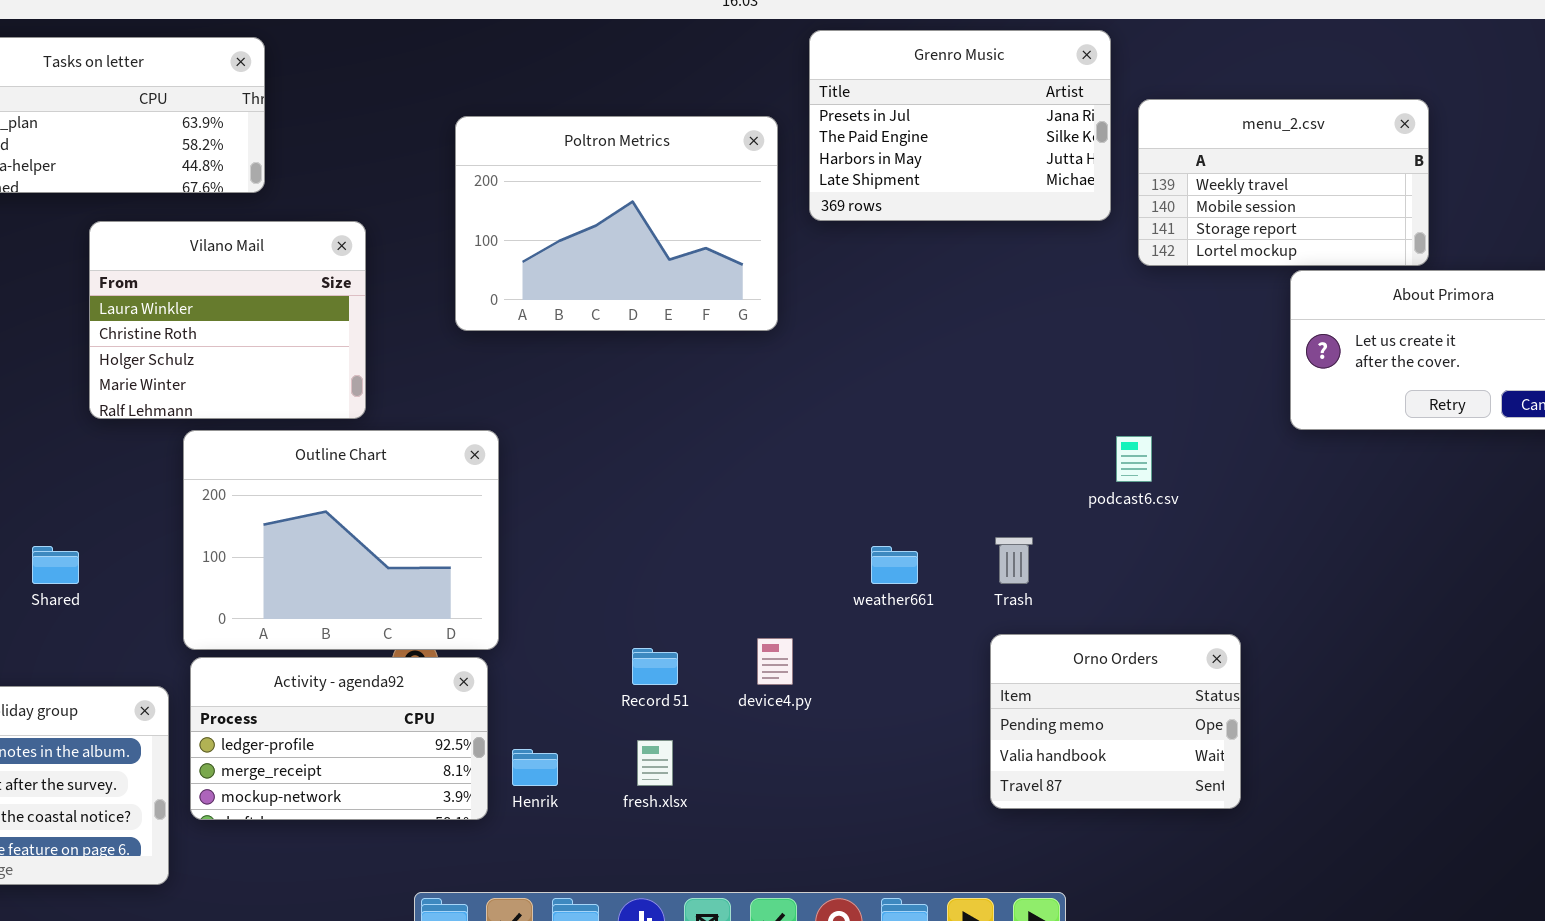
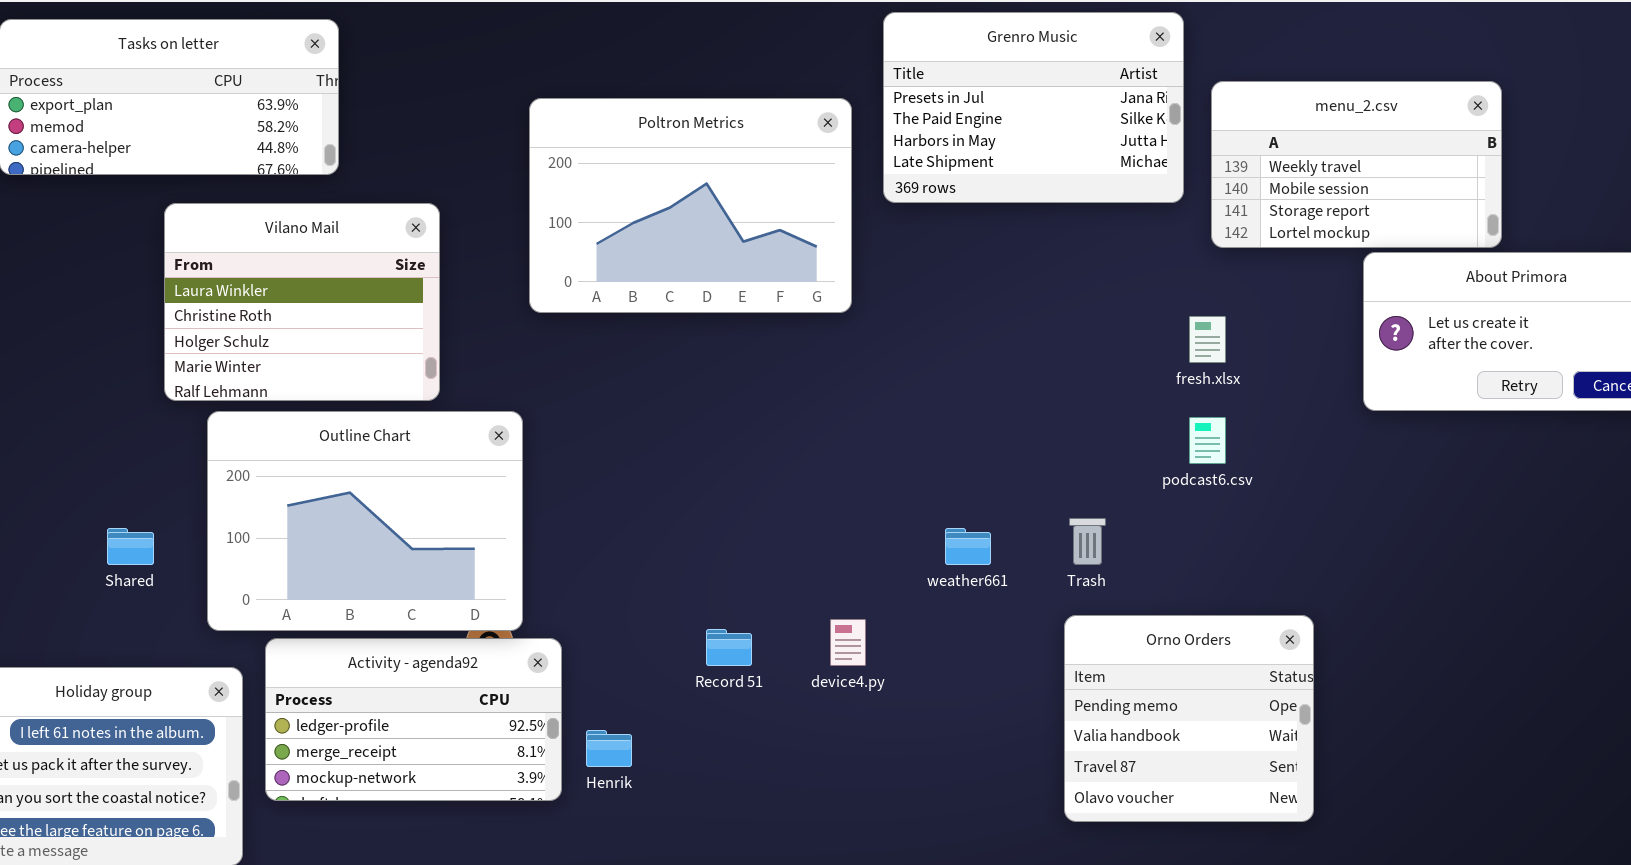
Outline Chart: [183,430,499,650] -> [207,411,523,631], moved
Orno Orders: [990,634,1241,809] -> [1064,615,1314,822], resized
fresh.xlsx: [637,740,673,786] -> [1189,316,1226,363], moved

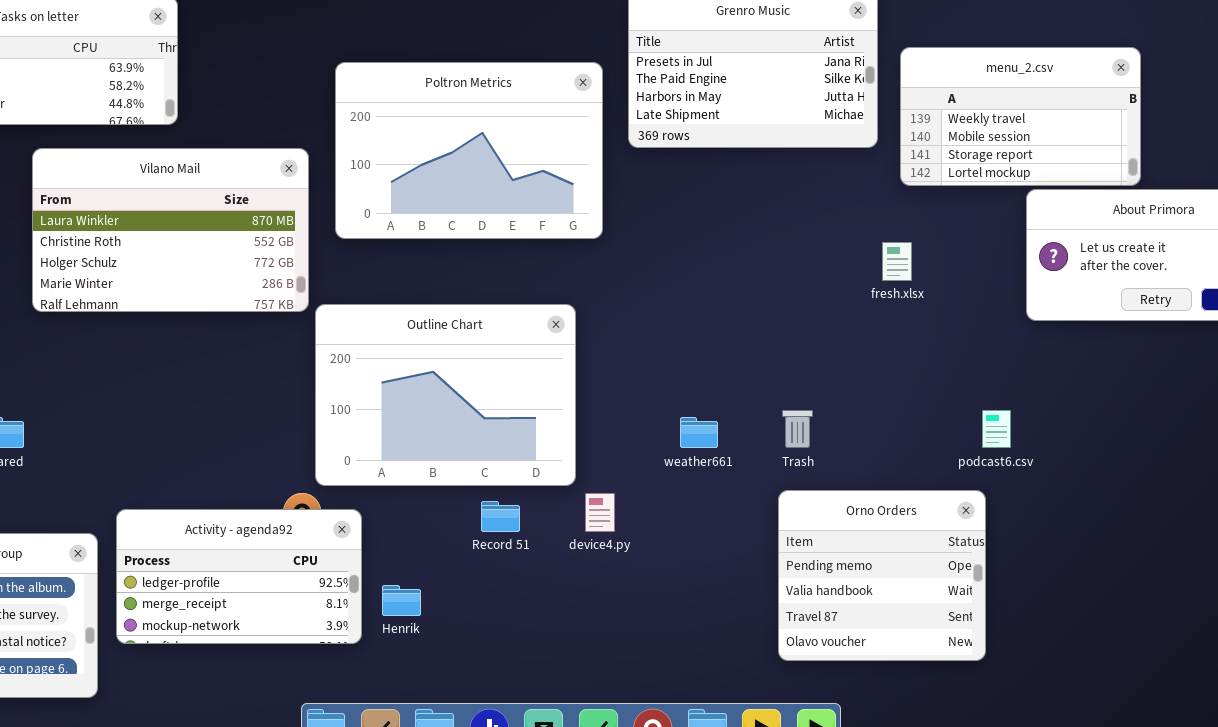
Vilano Mail: [164,203,440,401] -> [32,148,309,312], resized
Outline Chart: [207,411,523,631] -> [315,304,576,486], moved
podcast6.csv: [1189,417,1226,464] -> [982,410,1011,448], moved

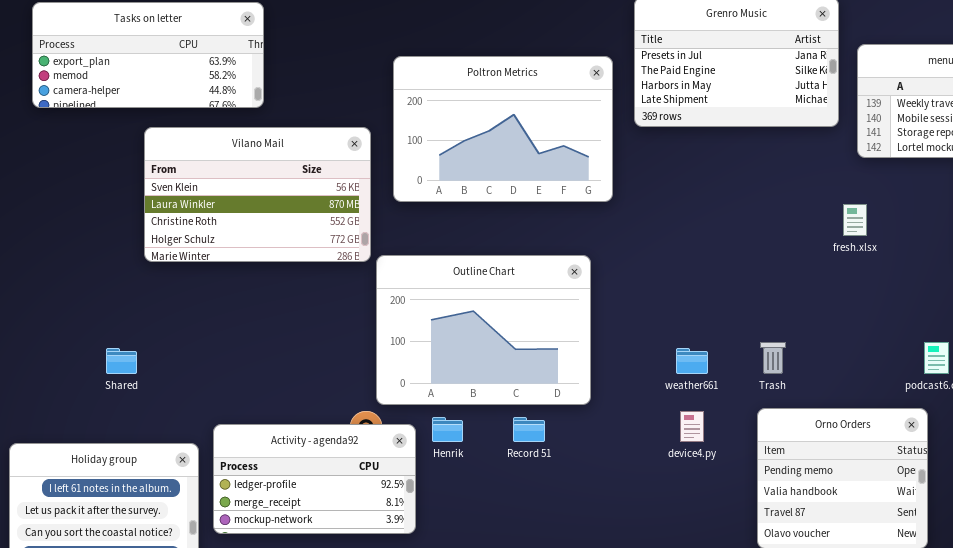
Vilano Mail: [32,148,309,312] -> [144,127,371,262], scrolled up 1 row
device4.py: [585,493,615,532] -> [680,411,704,442], moved
Henrik: [382,585,421,616] -> [432,417,463,442], moved

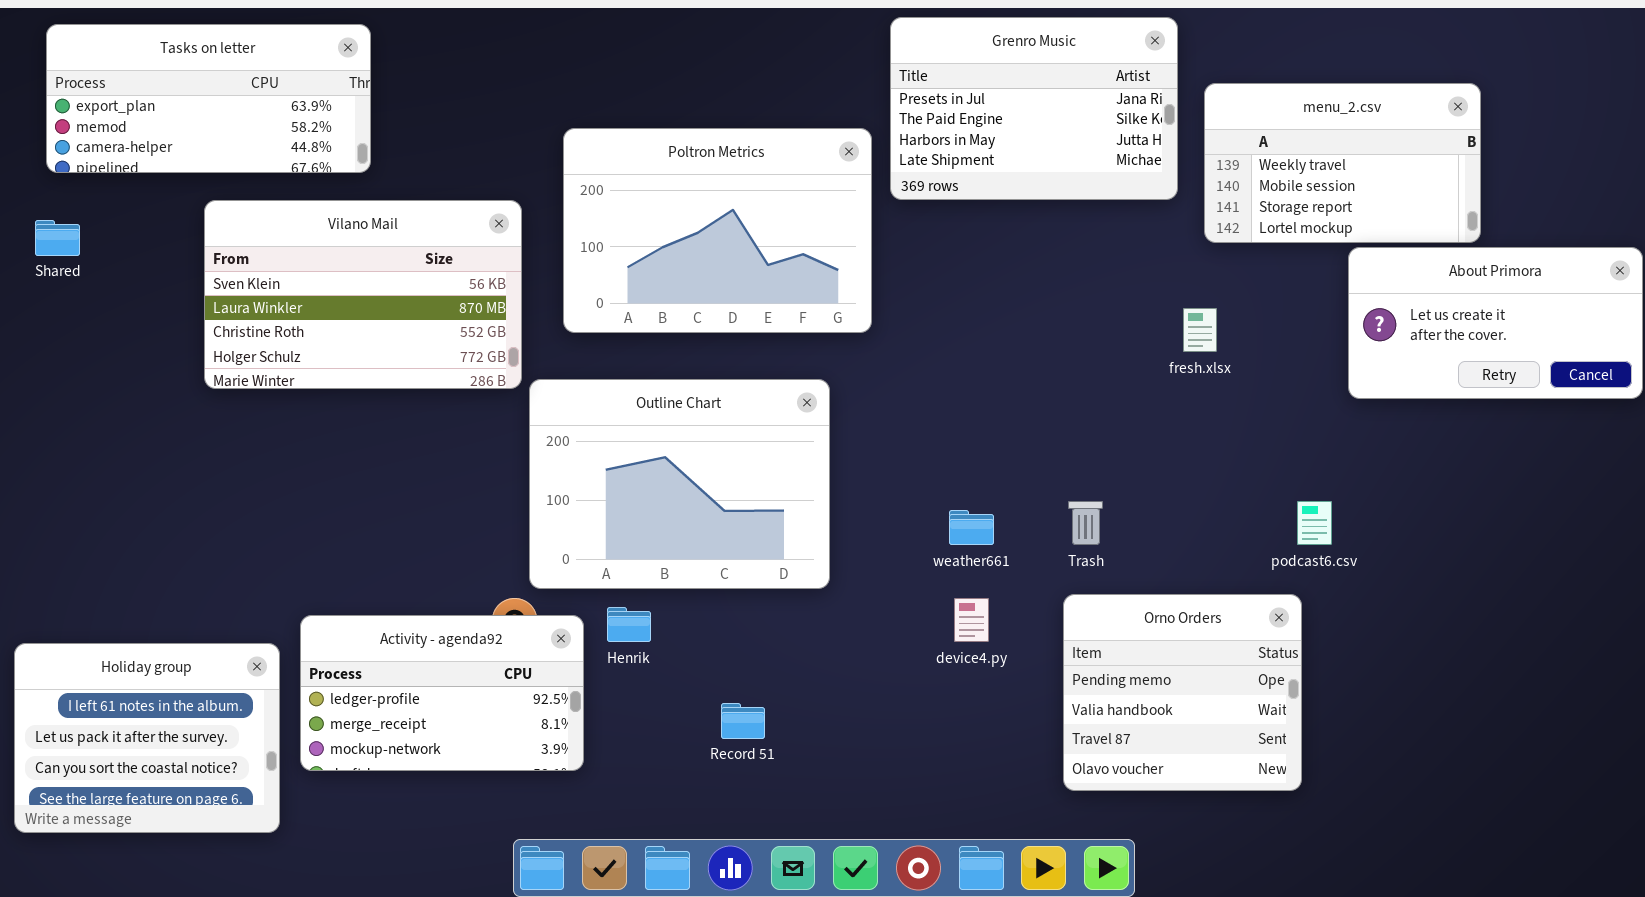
Poltron Metrics: [393,56,613,202] -> [563,128,872,333], moved
Shared: [106,348,137,374] -> [35,220,80,256], moved
Record 51: [513,417,545,442] -> [721,703,765,739], moved

